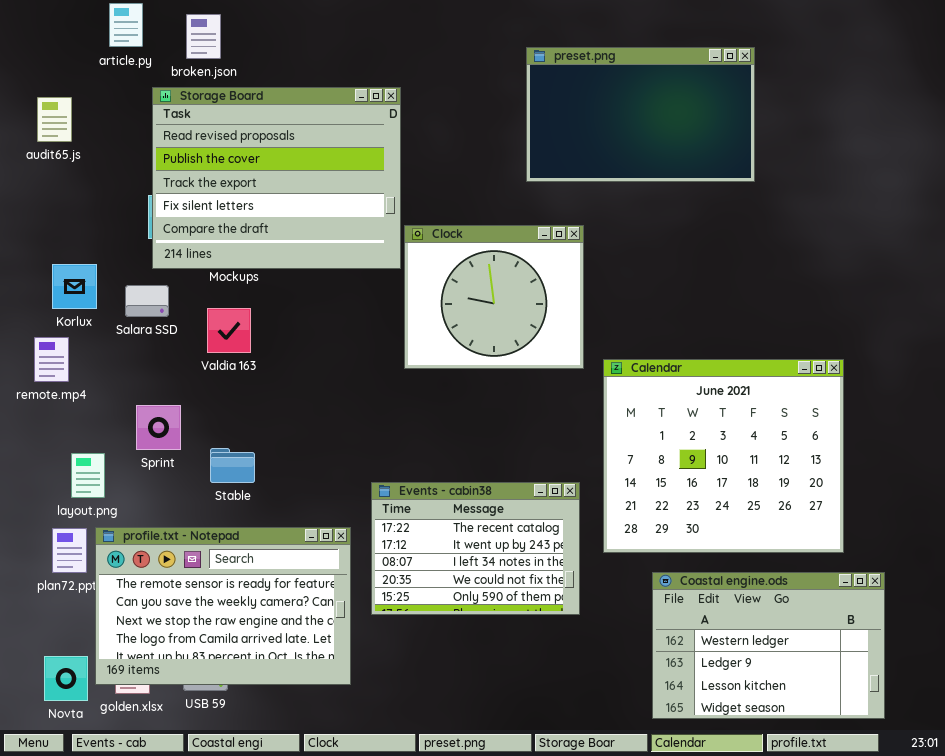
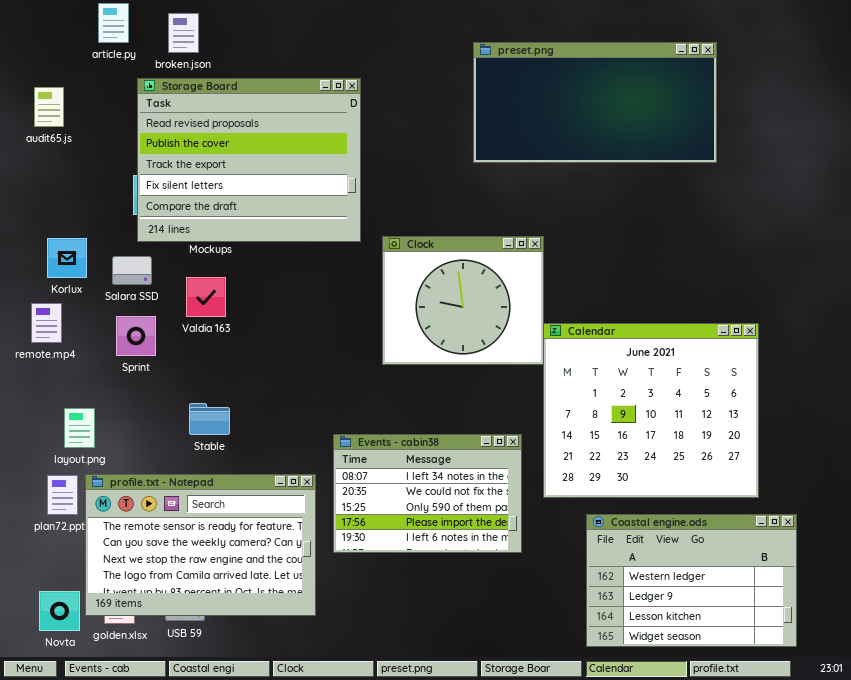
preset.png: [526,47,755,182] -> [473,42,717,163], resized
Clock: [404,225,584,369] -> [382,236,544,365], moved
Sprint: [136,405,181,450] -> [116,316,156,356], moved
Events - cabin38: [371,482,580,615] -> [333,434,522,553], scrolled down 2 rows

